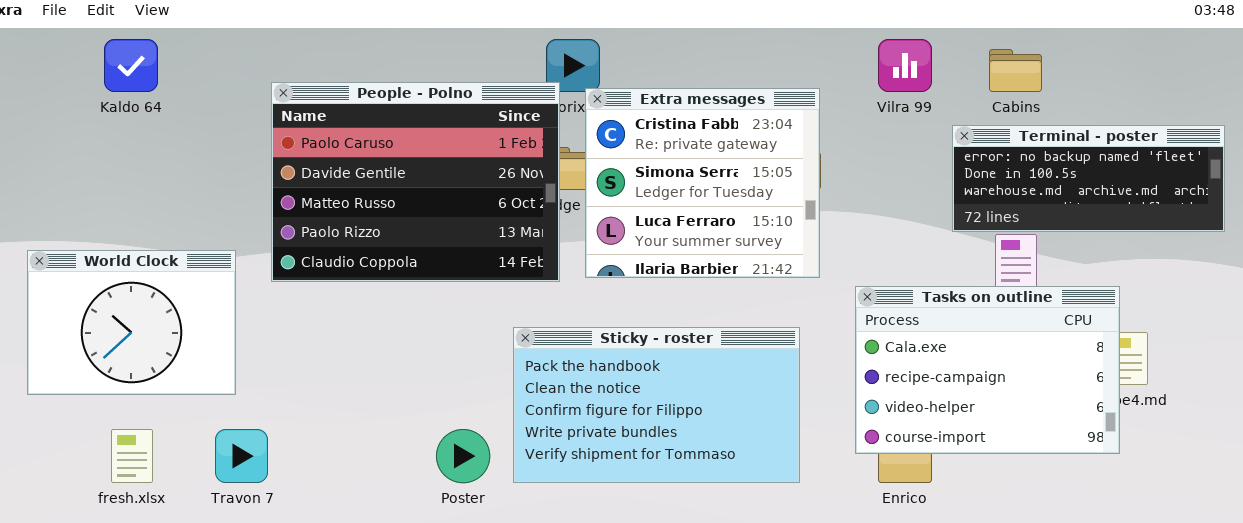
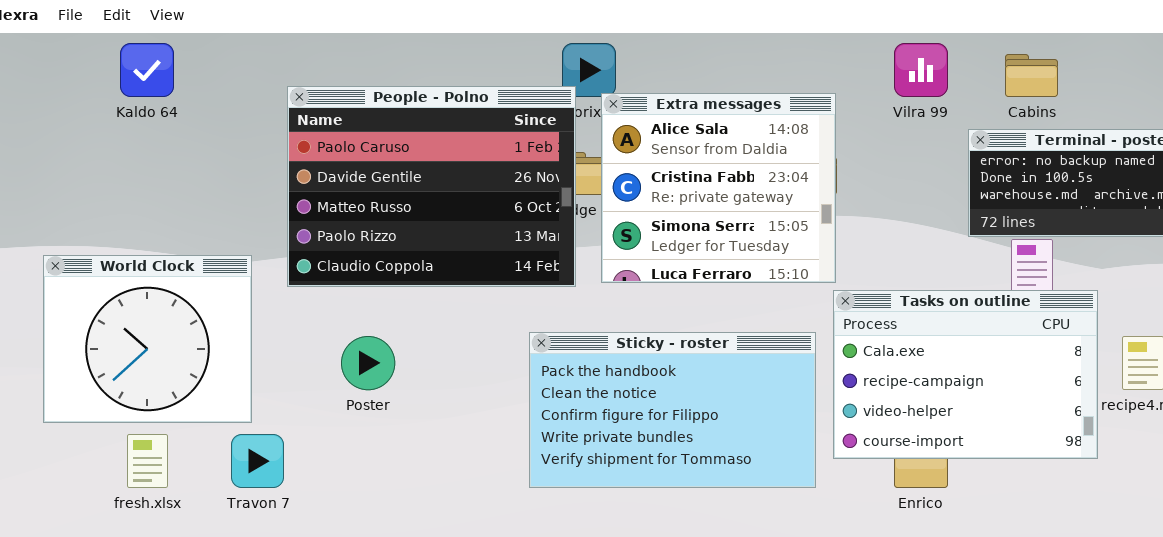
Extra messages: [585,88,820,278] -> [601,93,836,283], scrolled up 1 row
World Clock: [27,250,236,395] -> [43,255,252,423], resized
Tasks on outline: [855,286,1120,454] -> [833,290,1098,459], moved
Poster: [436,429,490,483] -> [341,336,395,390], moved

